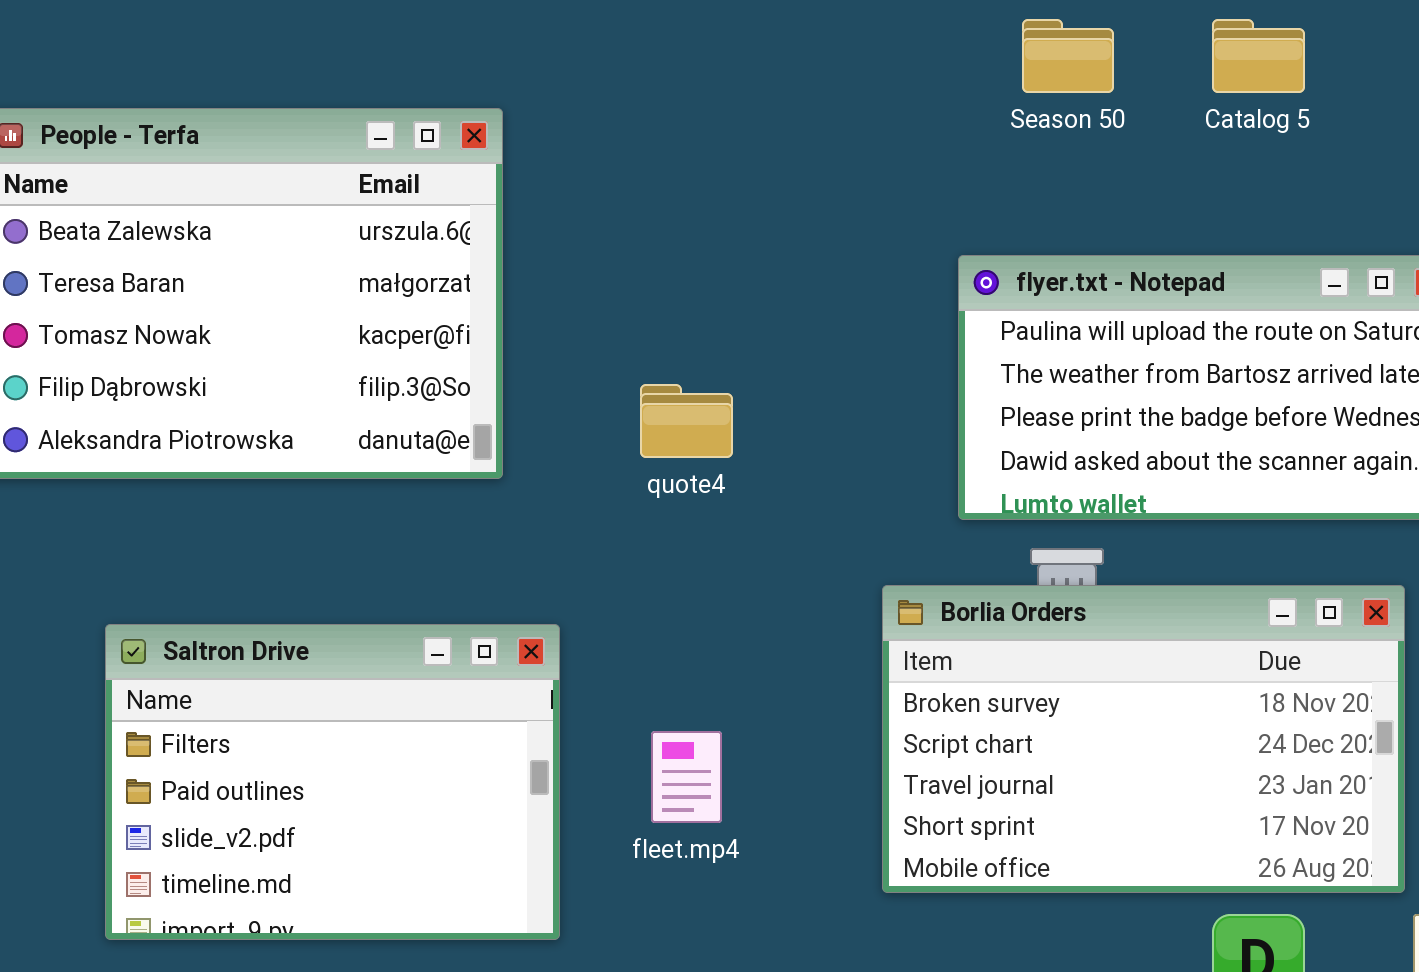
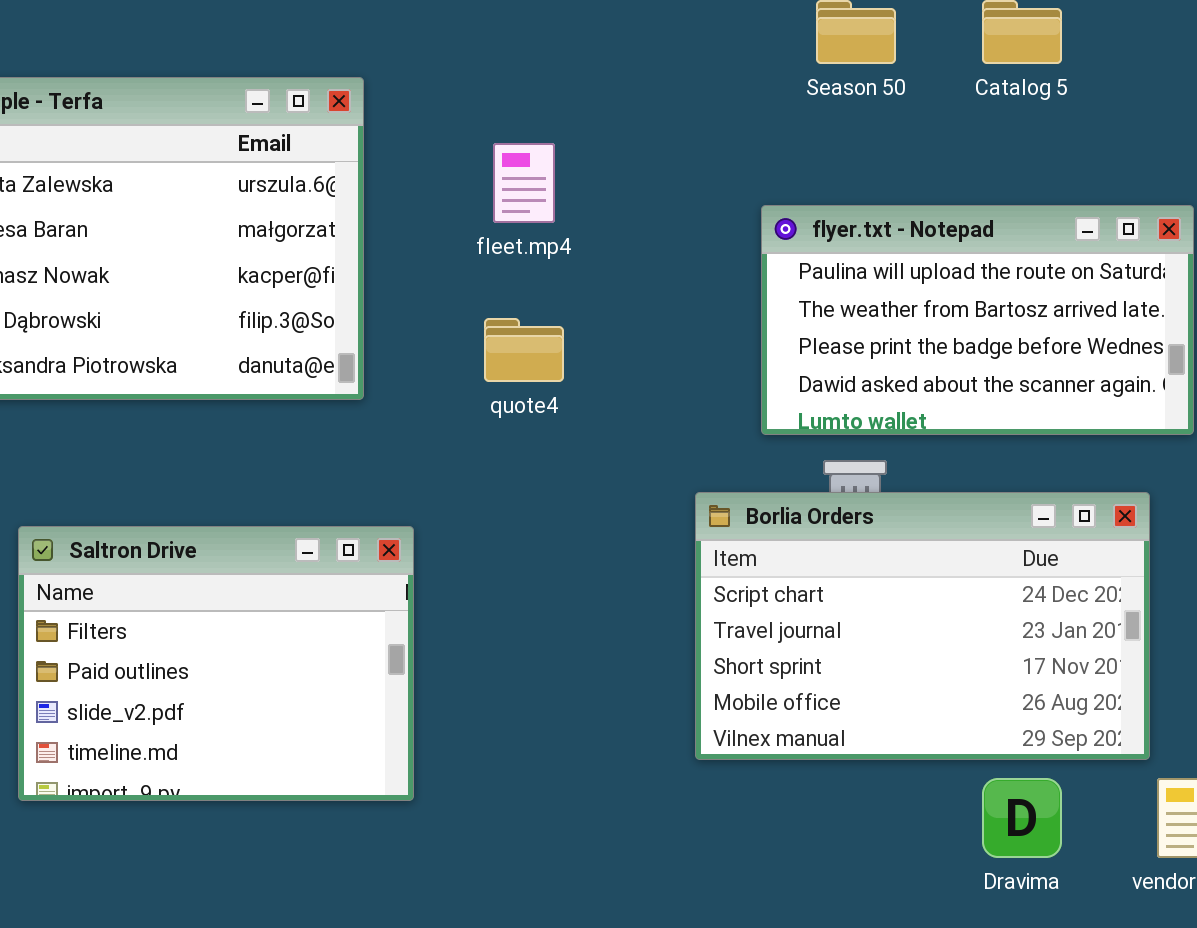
Borlia Orders: [882,585,1405,893] -> [695,492,1150,760], scrolled down 1 row
fleet.mp4: [651,731,722,823] -> [493,143,555,223], moved

